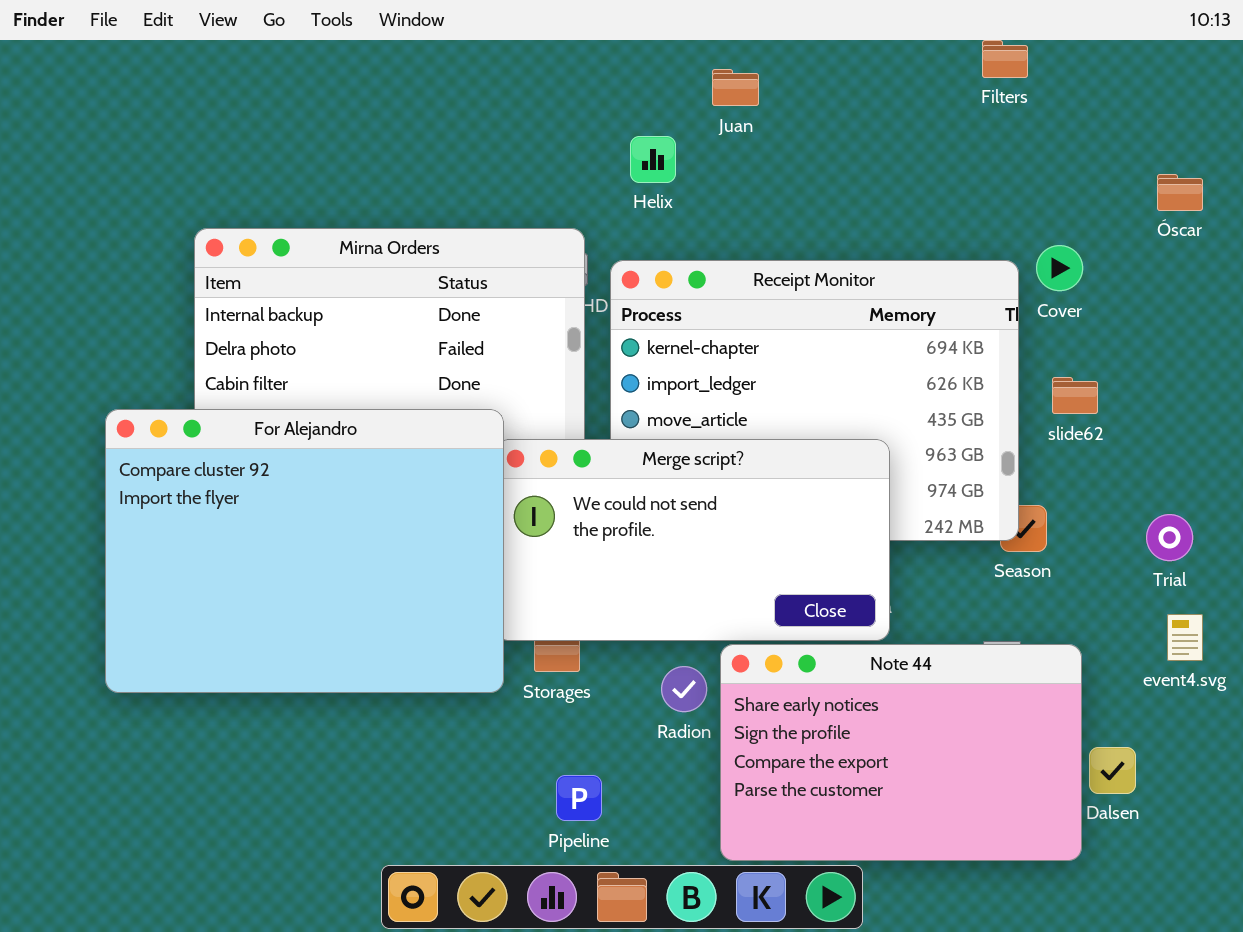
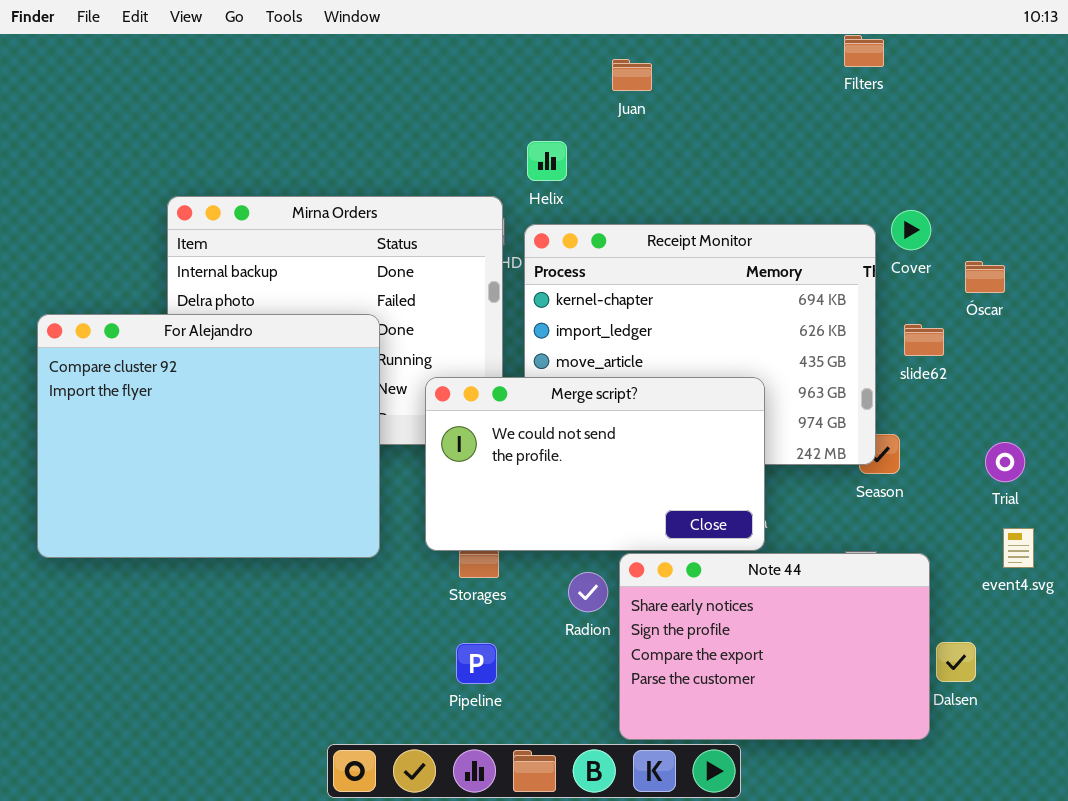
Helix: [630,136,676,183] -> [527,141,567,181], moved
Óscar: [1157,174,1203,211] -> [965,261,1005,293], moved
For Alejandro: [105,409,504,693] -> [37,314,380,558], moved
Pipeline: [556,775,602,821] -> [456,643,497,684], moved

